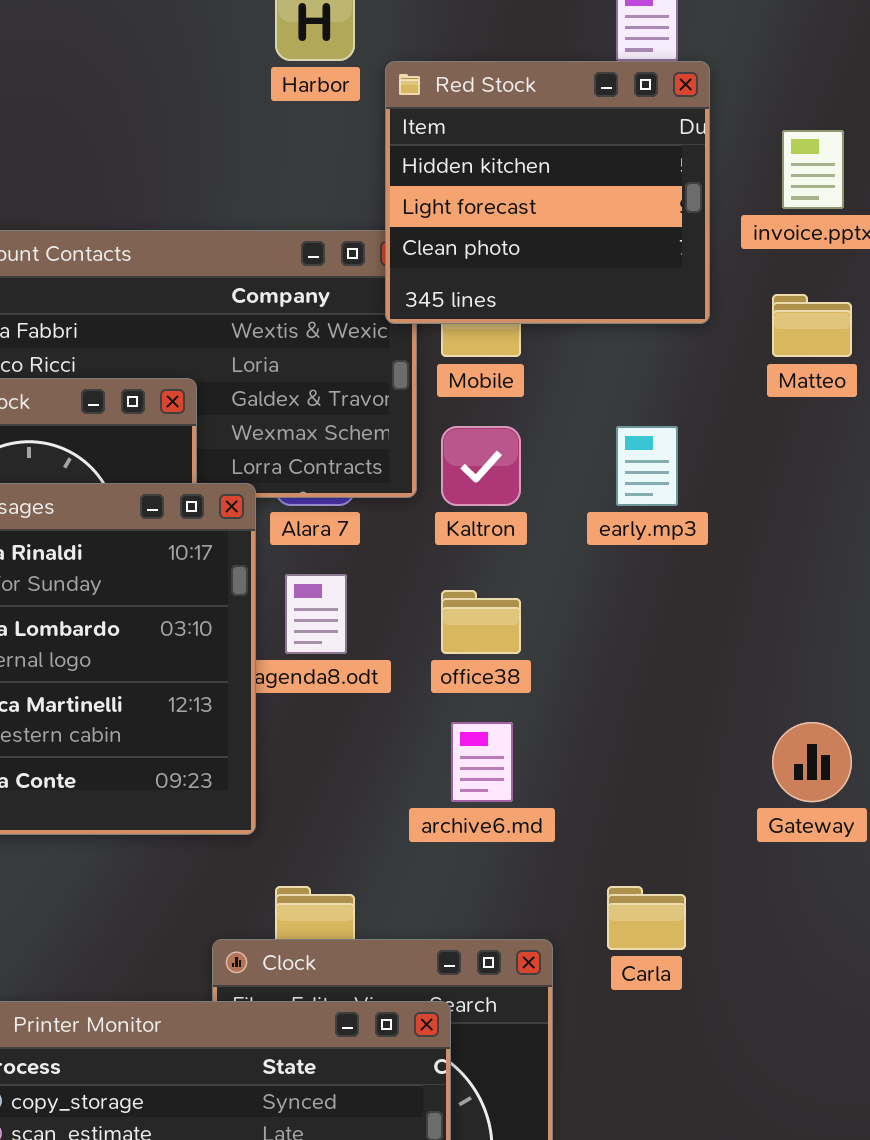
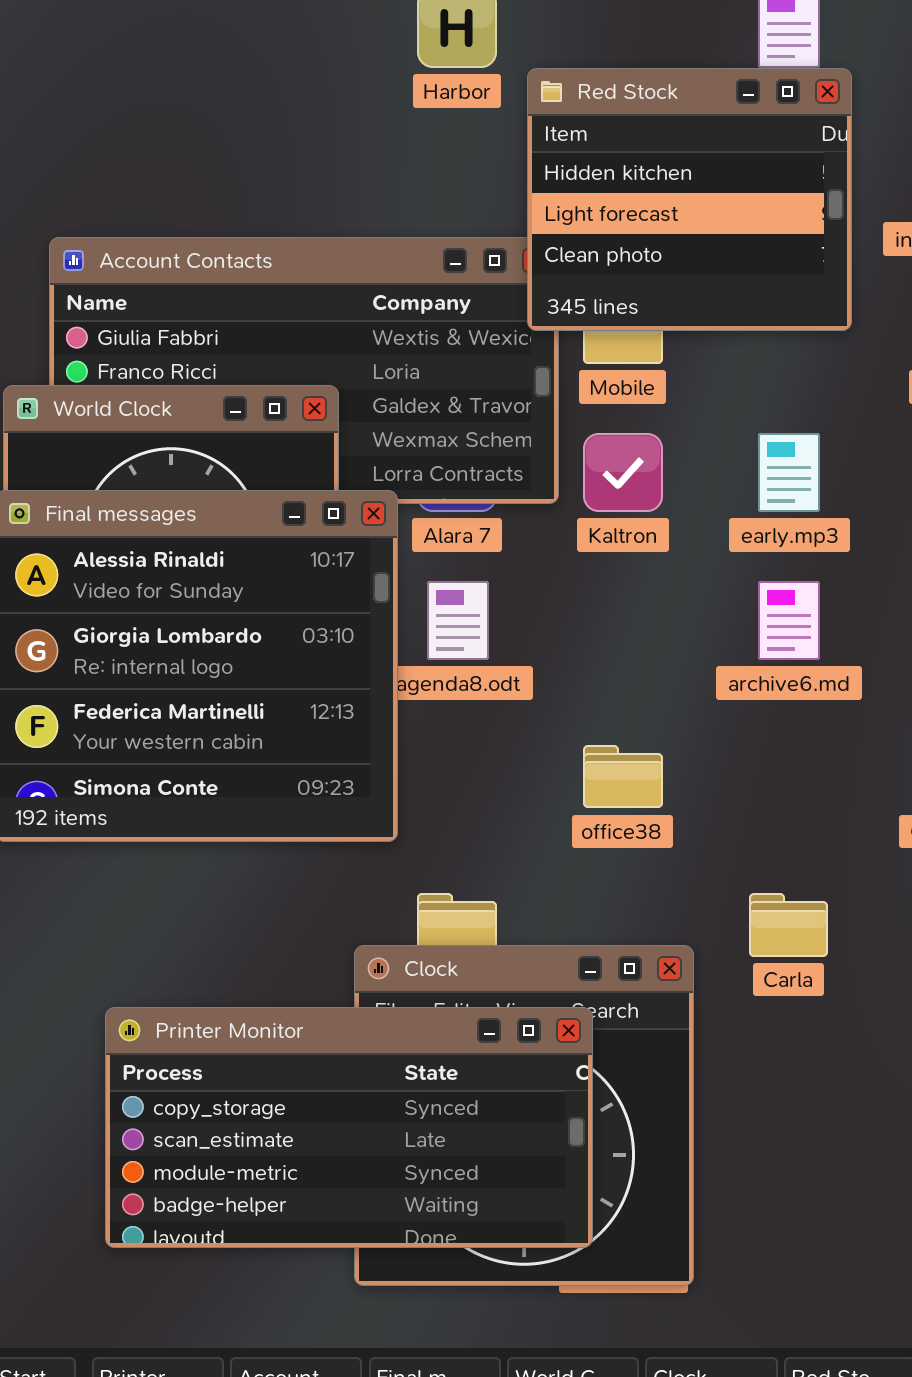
office38: [441,590,521,654] -> [583,745,663,808], moved
archive6.md: [451,722,513,802] -> [758,581,820,660], moved

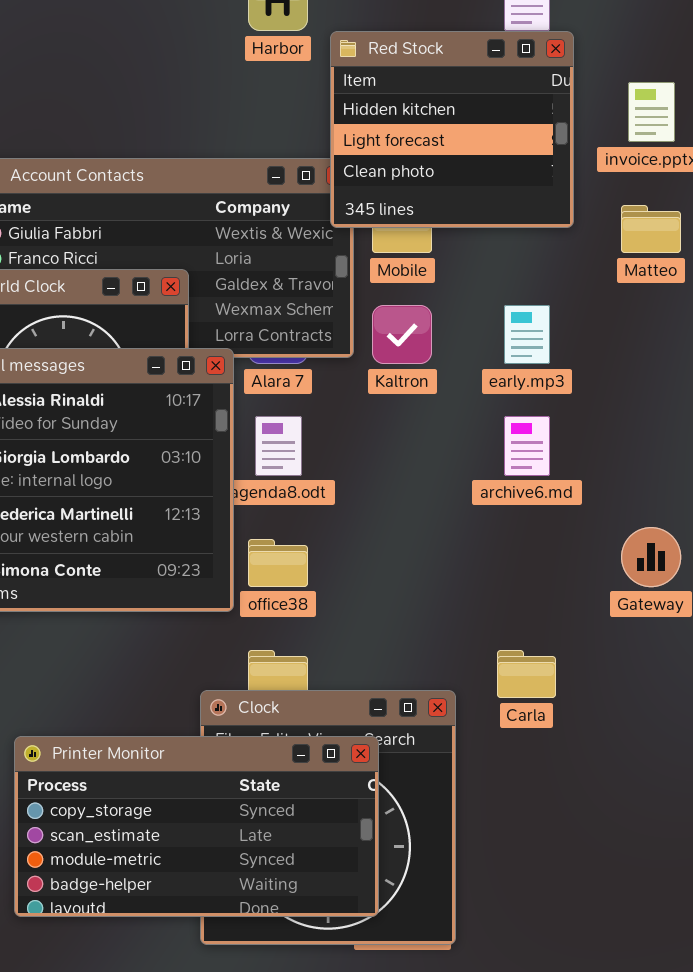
office38: [583,745,663,808] -> [248,539,308,587], moved

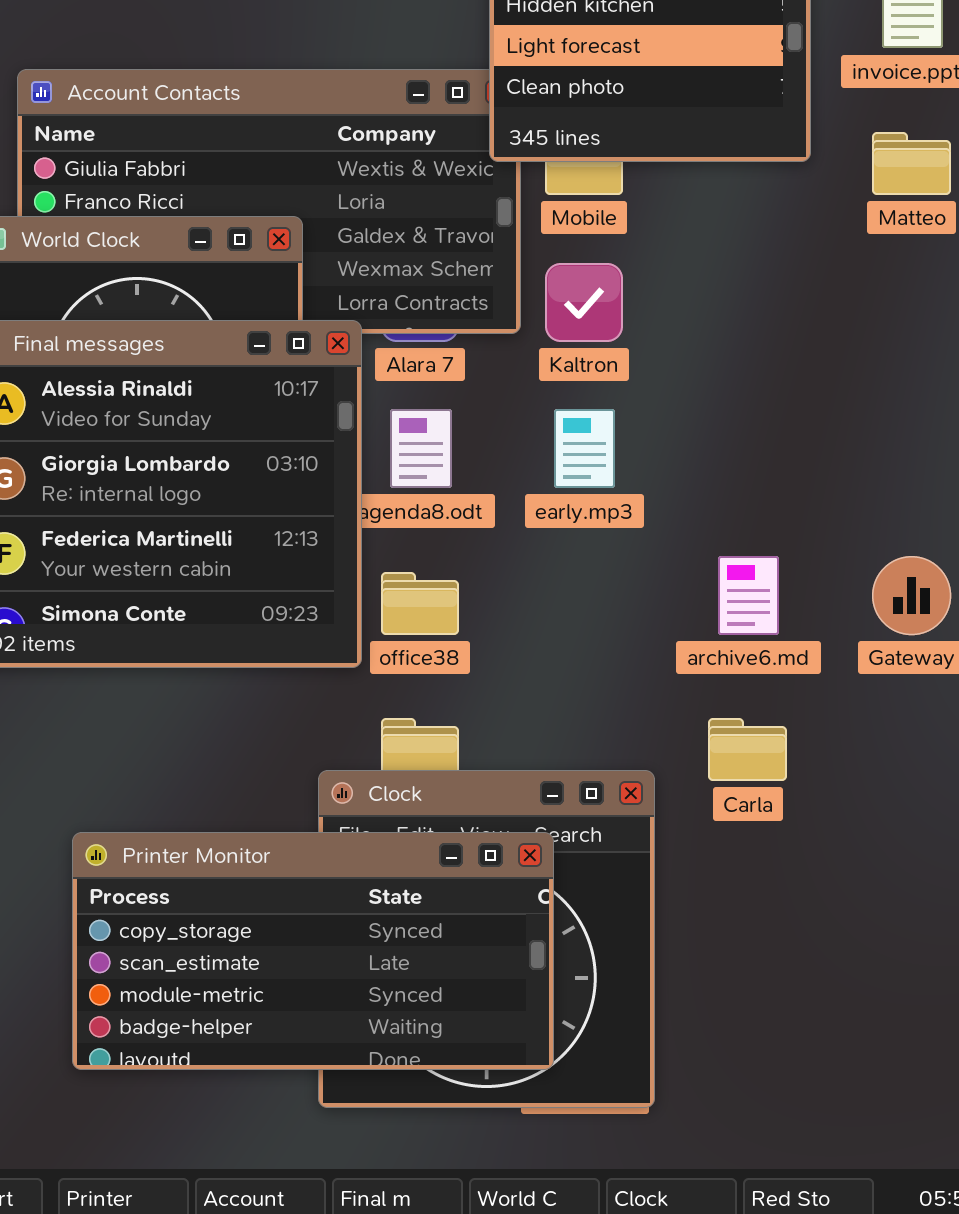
early.mp3: [504,305,550,364] -> [554,409,615,488], moved
archive6.md: [504,416,550,476] -> [718,556,779,635], moved

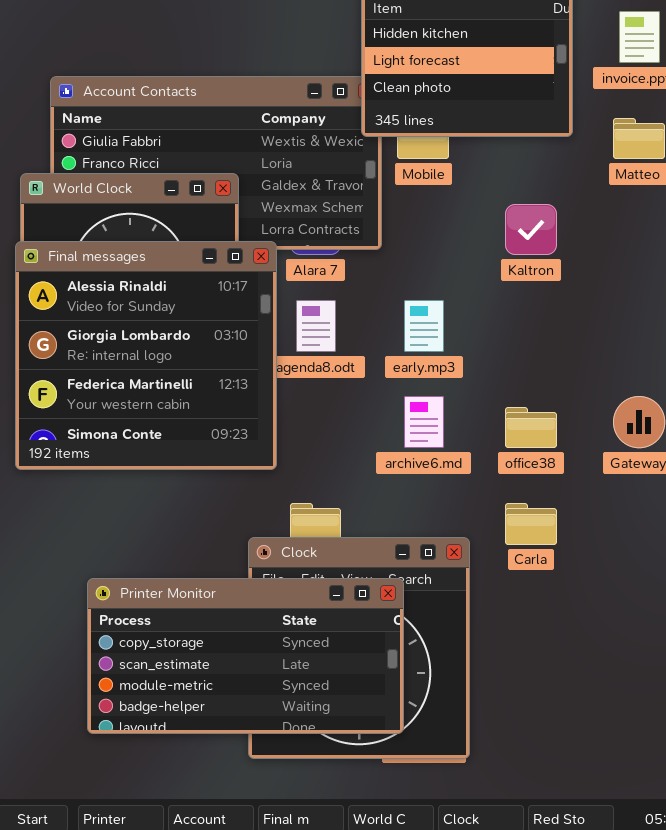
Kaltron: [545,263,623,342] -> [505,204,557,255], moved
archive6.md: [718,556,779,635] -> [404,396,444,448], moved
office38: [381,572,459,635] -> [505,407,557,448], moved

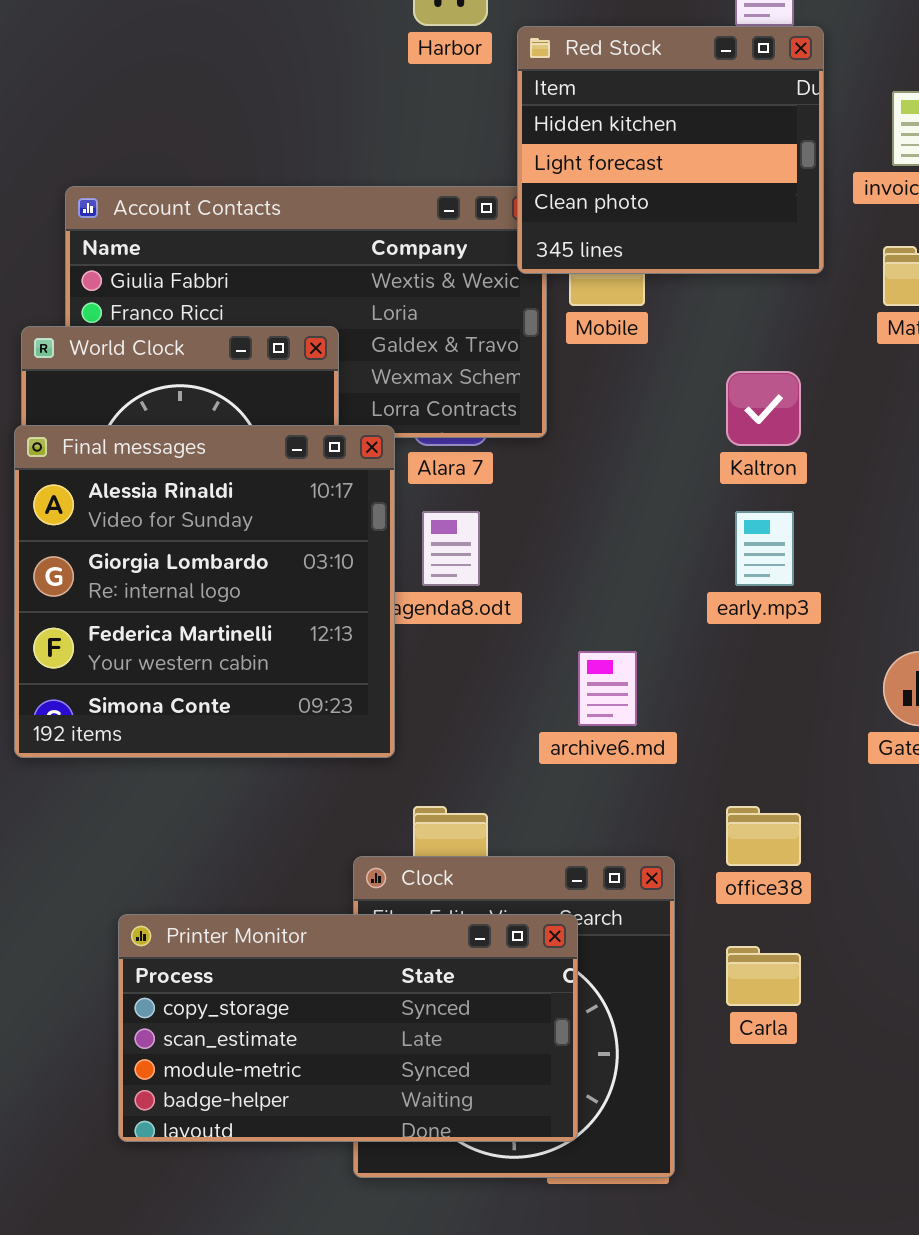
early.mp3: [404,300,444,352] -> [735,511,794,586], moved
office38: [505,407,557,448] -> [726,806,801,866], moved
Carla: [505,503,557,545] -> [726,946,801,1006], moved

